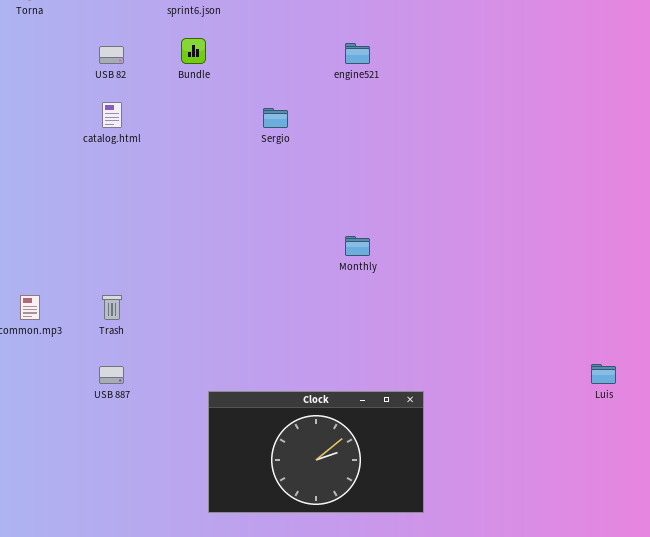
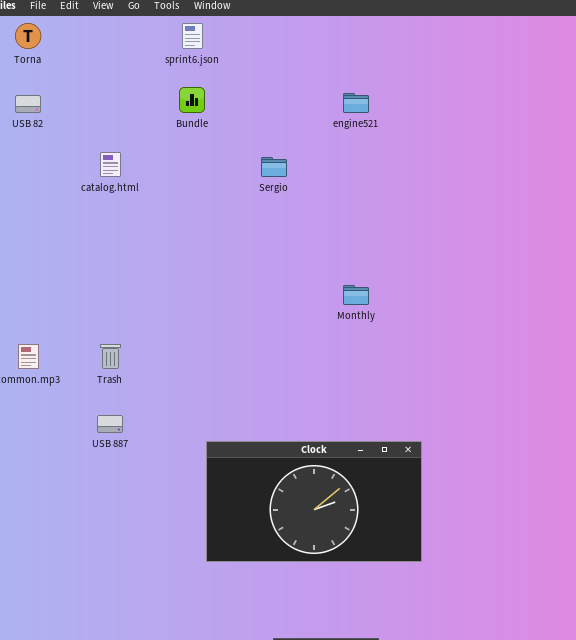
USB 82: [99,46,124,64] -> [15,95,41,113], moved

